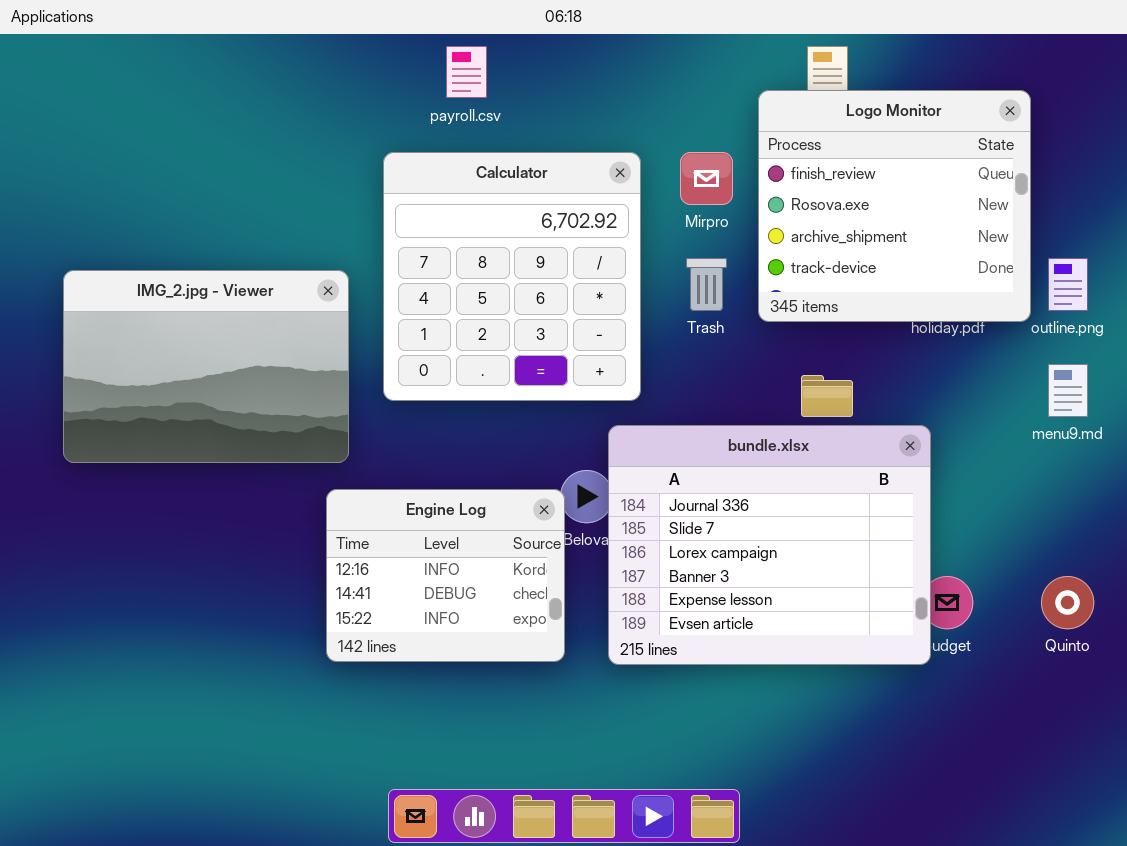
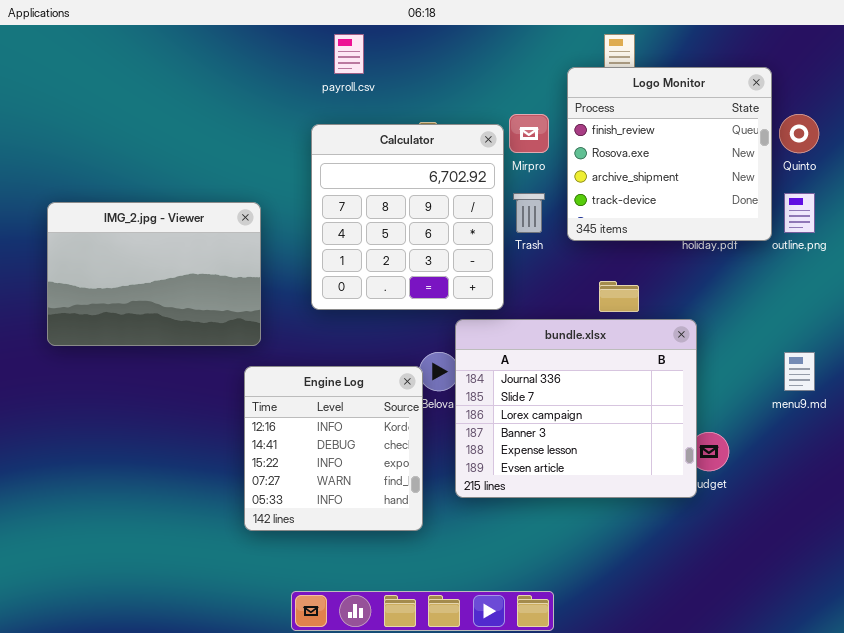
Calculator: [383,152,641,401] -> [311,124,504,310], moved
menu9.md: [1048,364,1088,417] -> [784,352,815,391], moved
Engine Log: [326,489,565,662] -> [244,366,423,531], resized
Quinto: [1041,576,1094,629] -> [779,114,819,153], moved

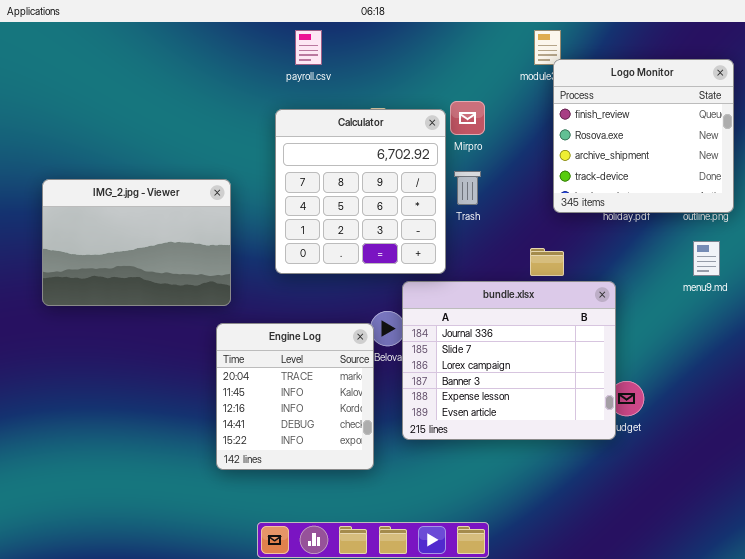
Logo Monitor: [567,67,772,241] -> [553,59,734,213], moved
menu9.md: [784,352,815,391] -> [693,241,720,276], moved
Engine Log: [244,366,423,531] -> [216,323,374,470], scrolled up 2 rows

